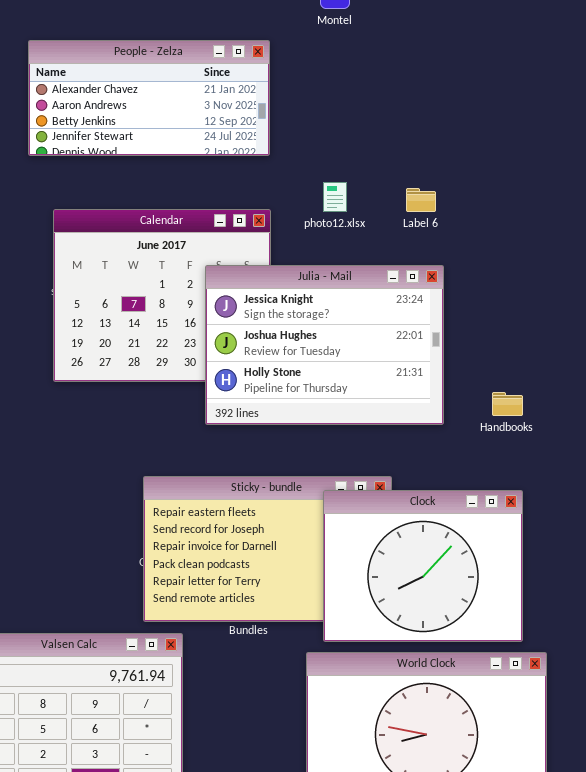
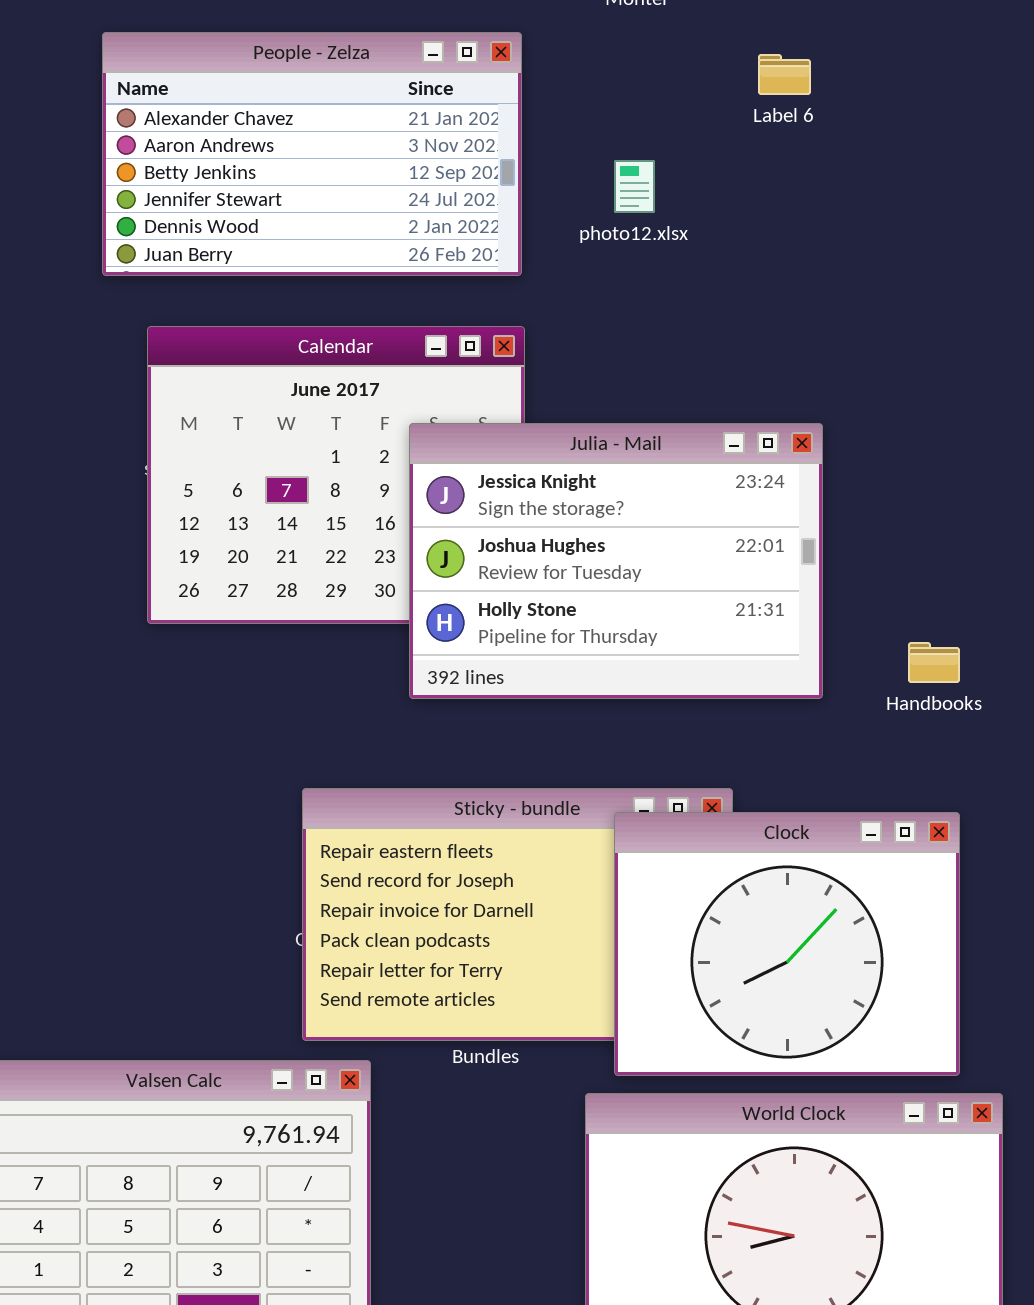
People - Zelza: [28,40,270,156] -> [102,32,522,276], resized
photo12.xlsx: [323,182,347,212] -> [614,160,655,213], moved
Label 6: [406,188,436,212] -> [758,54,811,95], moved

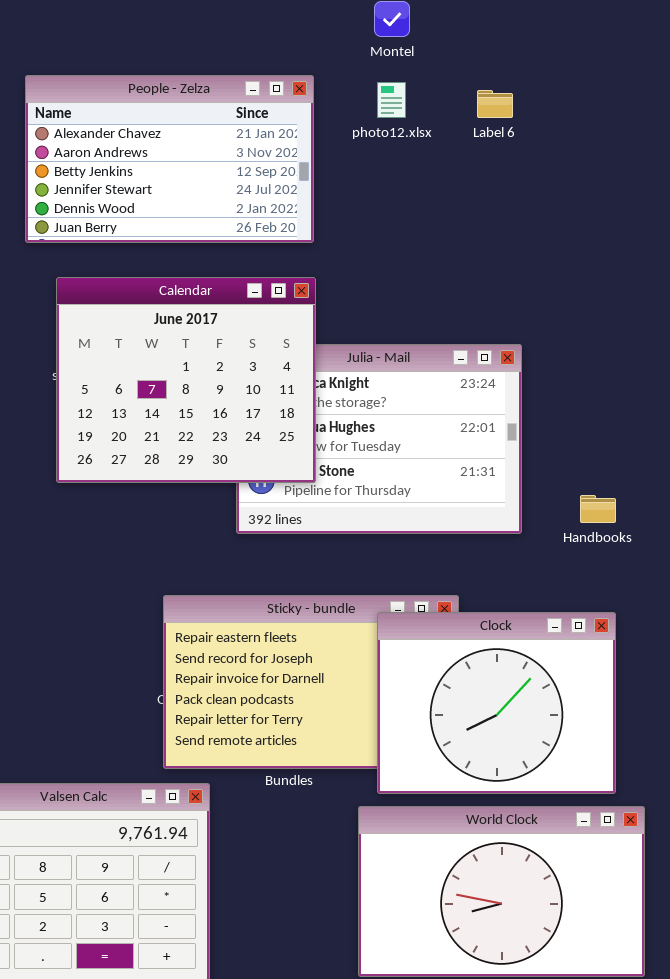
photo12.xlsx: [614,160,655,213] -> [377,82,406,118], moved
Calendar: [147,326,525,624] -> [56,277,316,483], raised

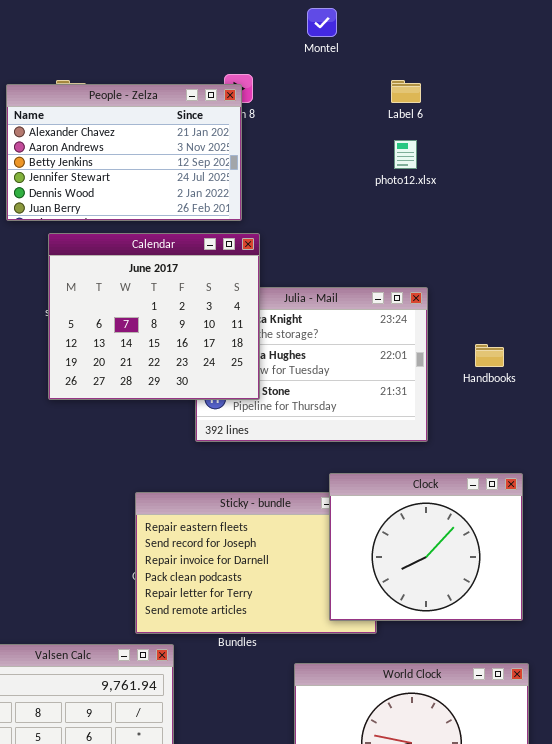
People - Zelza: [25,75,314,243] -> [6,84,242,221], moved
photo12.xlsx: [377,82,406,118] -> [394,140,417,169], moved
Handbooks: [580,495,616,523] -> [475,344,504,367], moved
Clock: [377,612,616,794] -> [329,473,523,621], moved

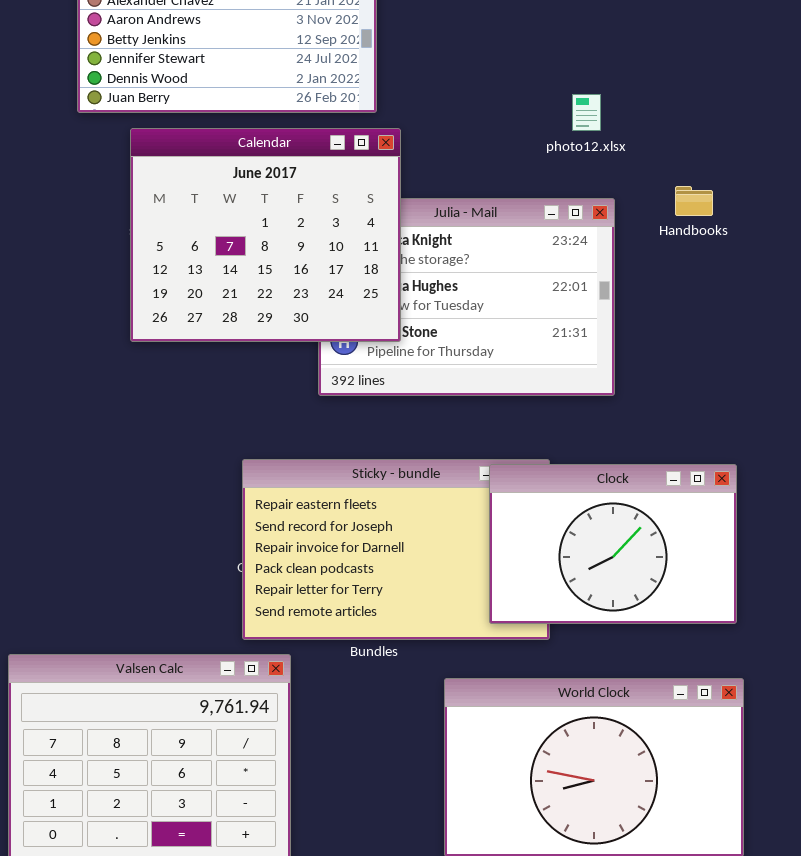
photo12.xlsx: [394,140,417,169] -> [572,94,601,131], moved
Handbooks: [475,344,504,367] -> [675,186,713,216], moved
Clock: [329,473,523,621] -> [489,464,737,624], resized

